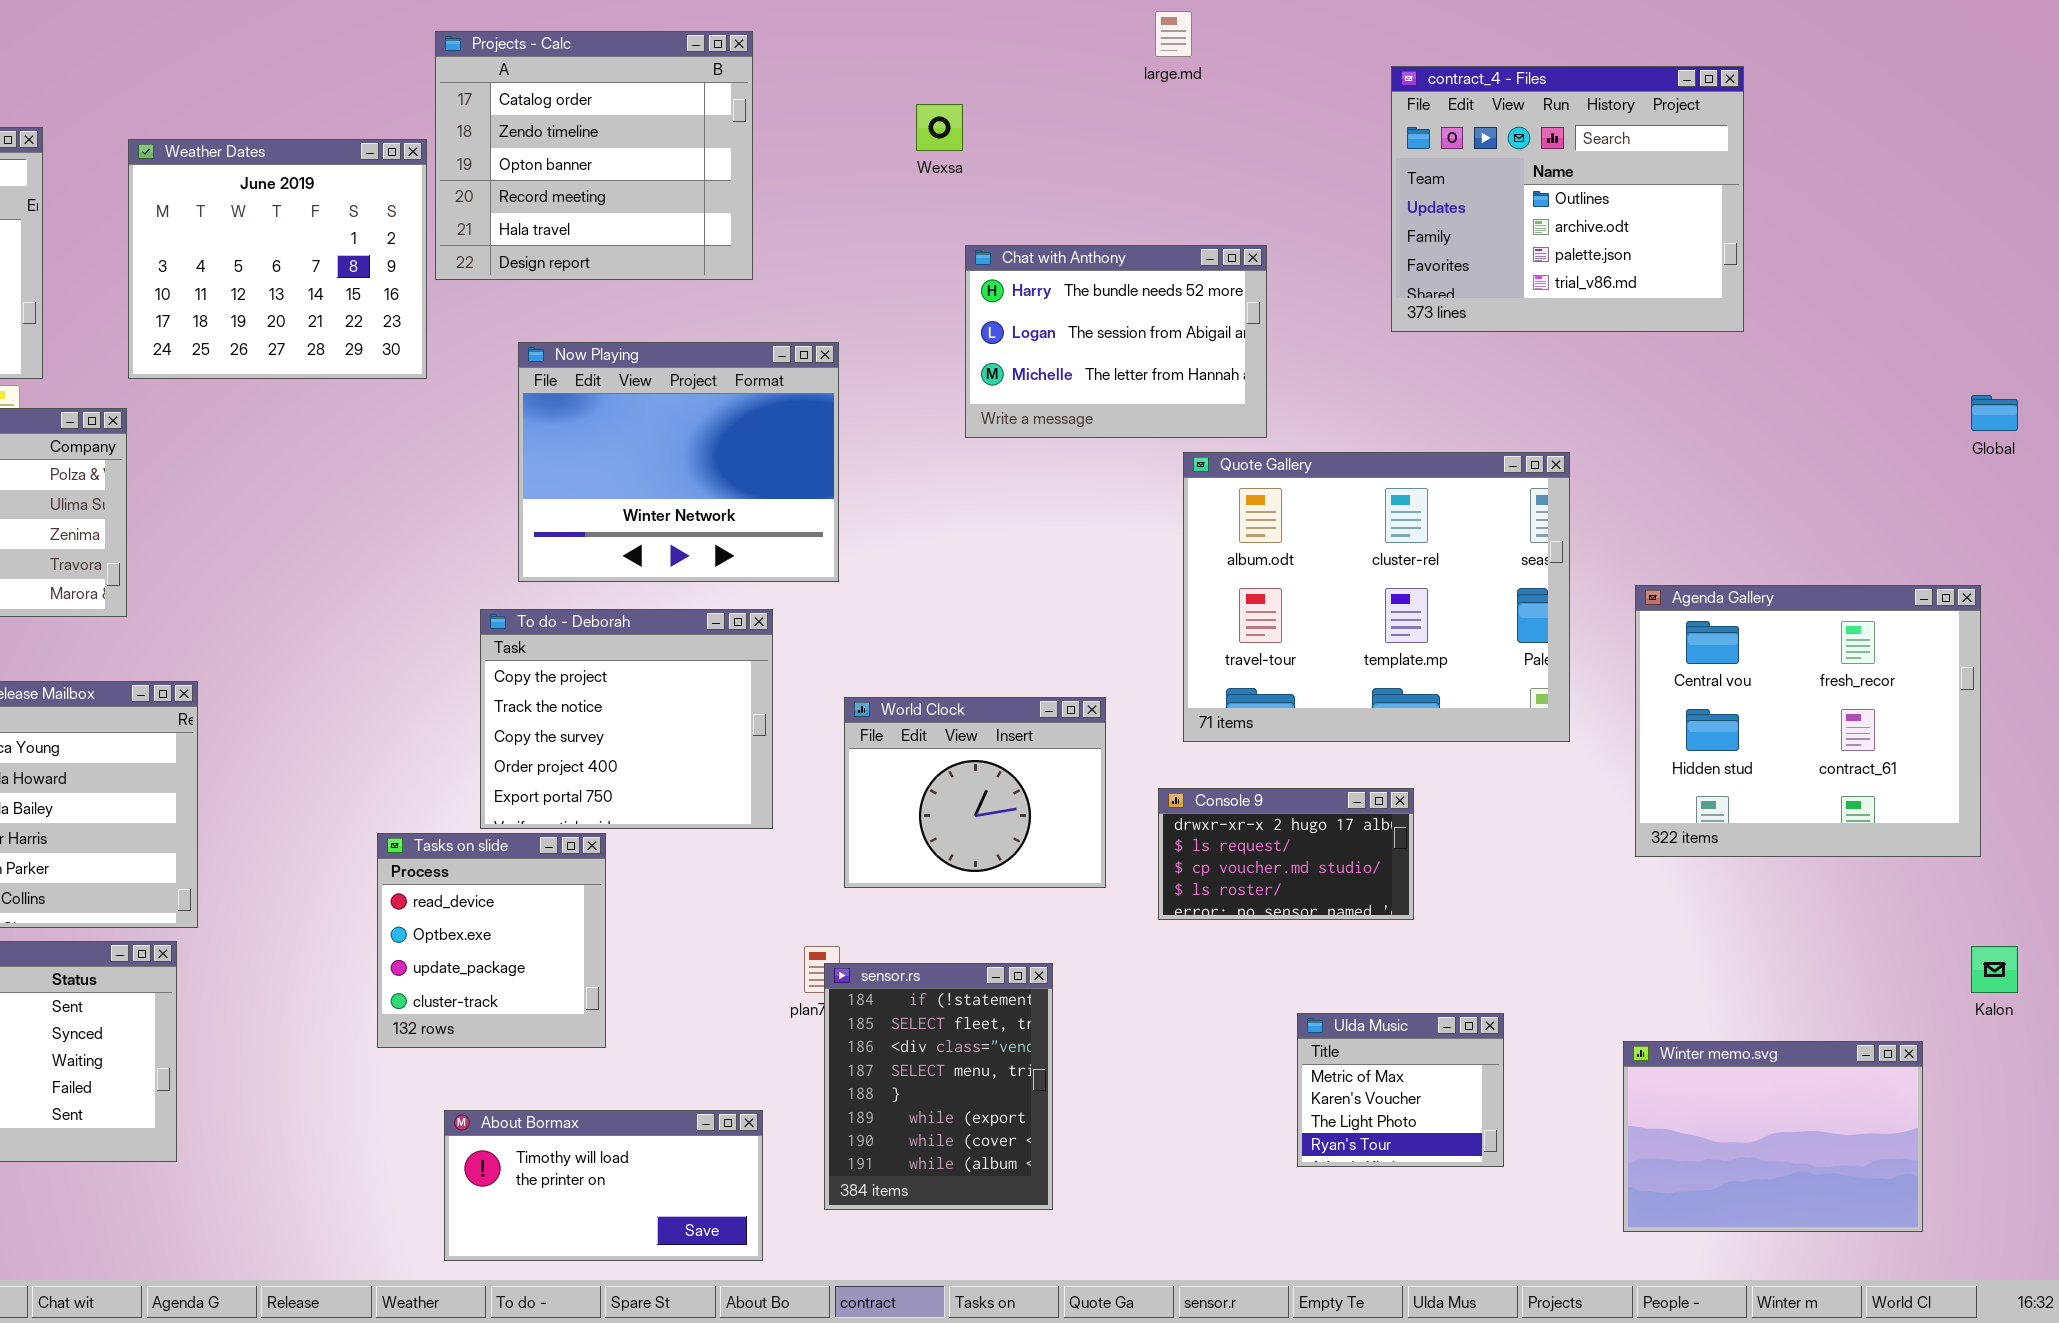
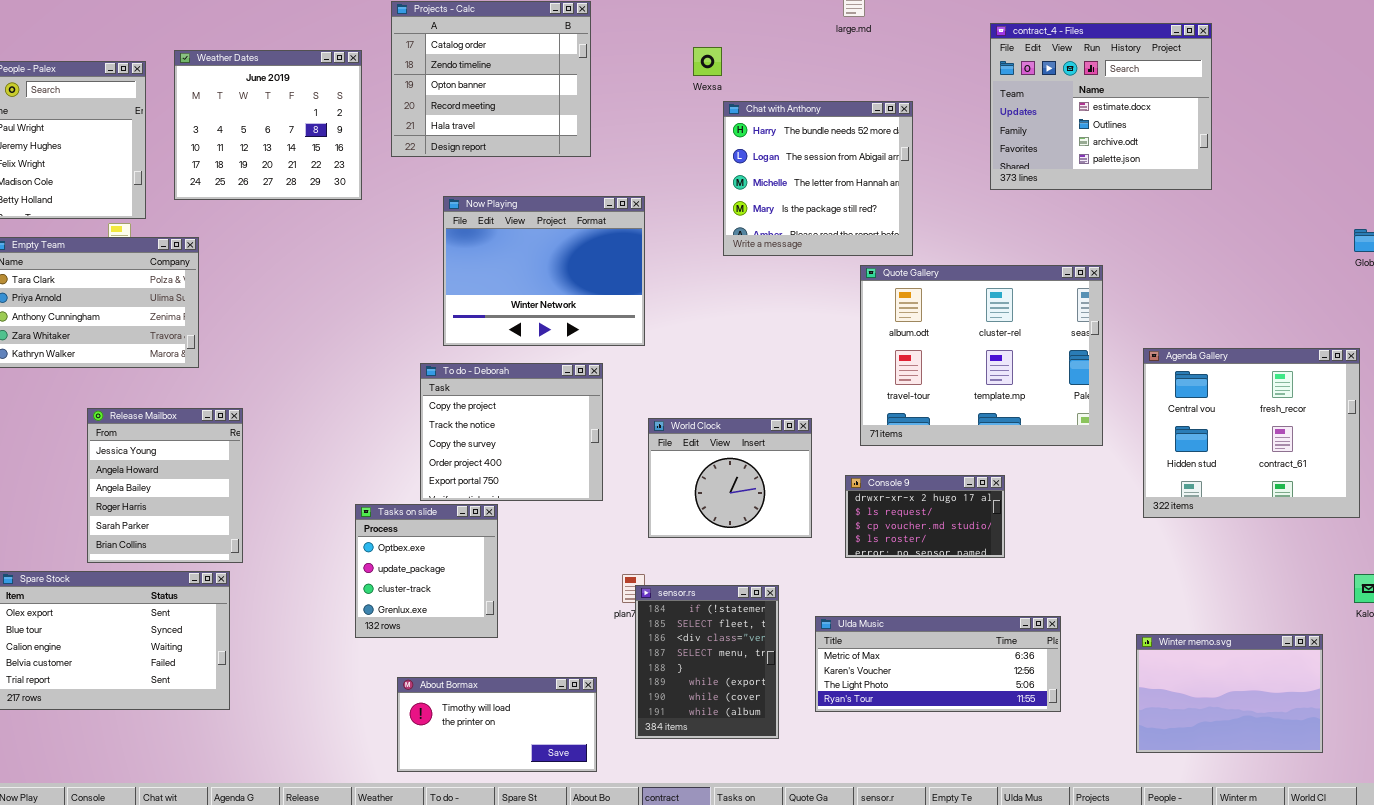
contract_4 - Files: [1391,66,1744,332] -> [990,23,1212,190], scrolled up 1 row
Weather Dates: [128,139,427,379] -> [174,50,362,200], moved
Chat with Anthony: [965,245,1267,438] -> [723,101,913,256], resized
Tasks on slide: [377,833,606,1048] -> [355,504,498,638], scrolled down 1 row
Ulda Music: [1297,1013,1504,1167] -> [815,616,1061,712], resized

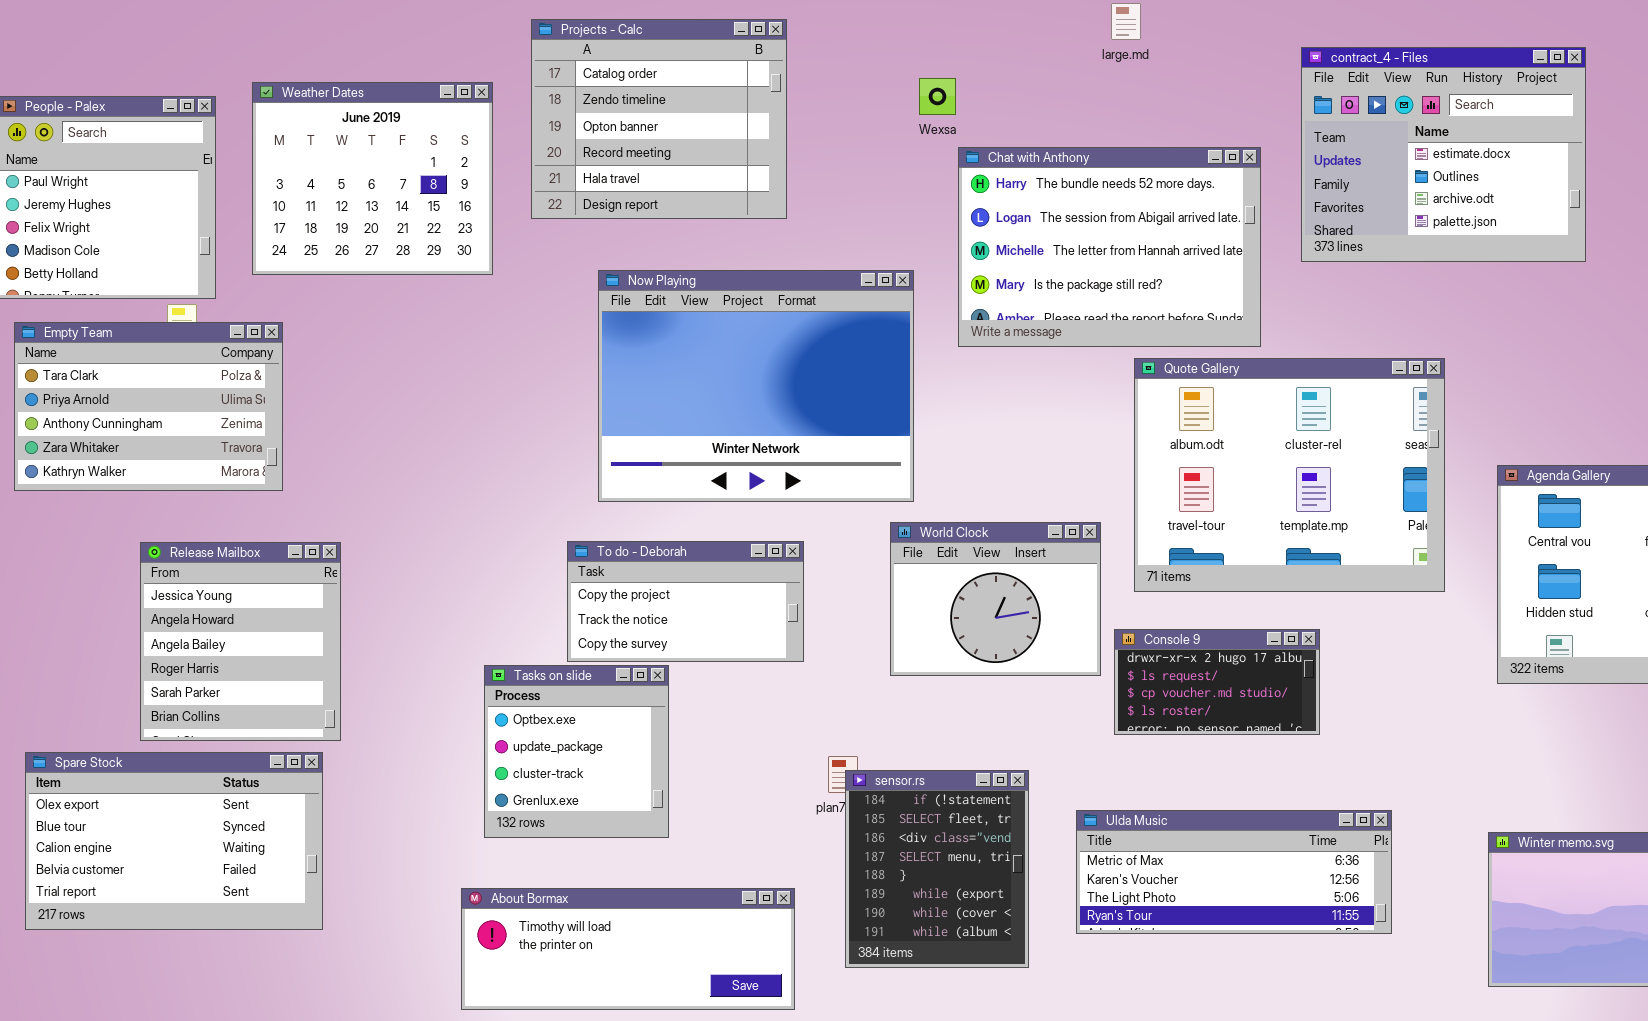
Chat with Anthony: [723,101,913,256] -> [958,147,1261,347], resized
Now Playing: [443,196,645,346] -> [598,270,914,502], resized
To do - Deborah: [420,363,603,501] -> [567,541,804,662], resized
World Clock: [648,418,812,538] -> [890,522,1101,676], moved
About Bormax: [397,677,597,772] -> [461,888,795,1010], resized

